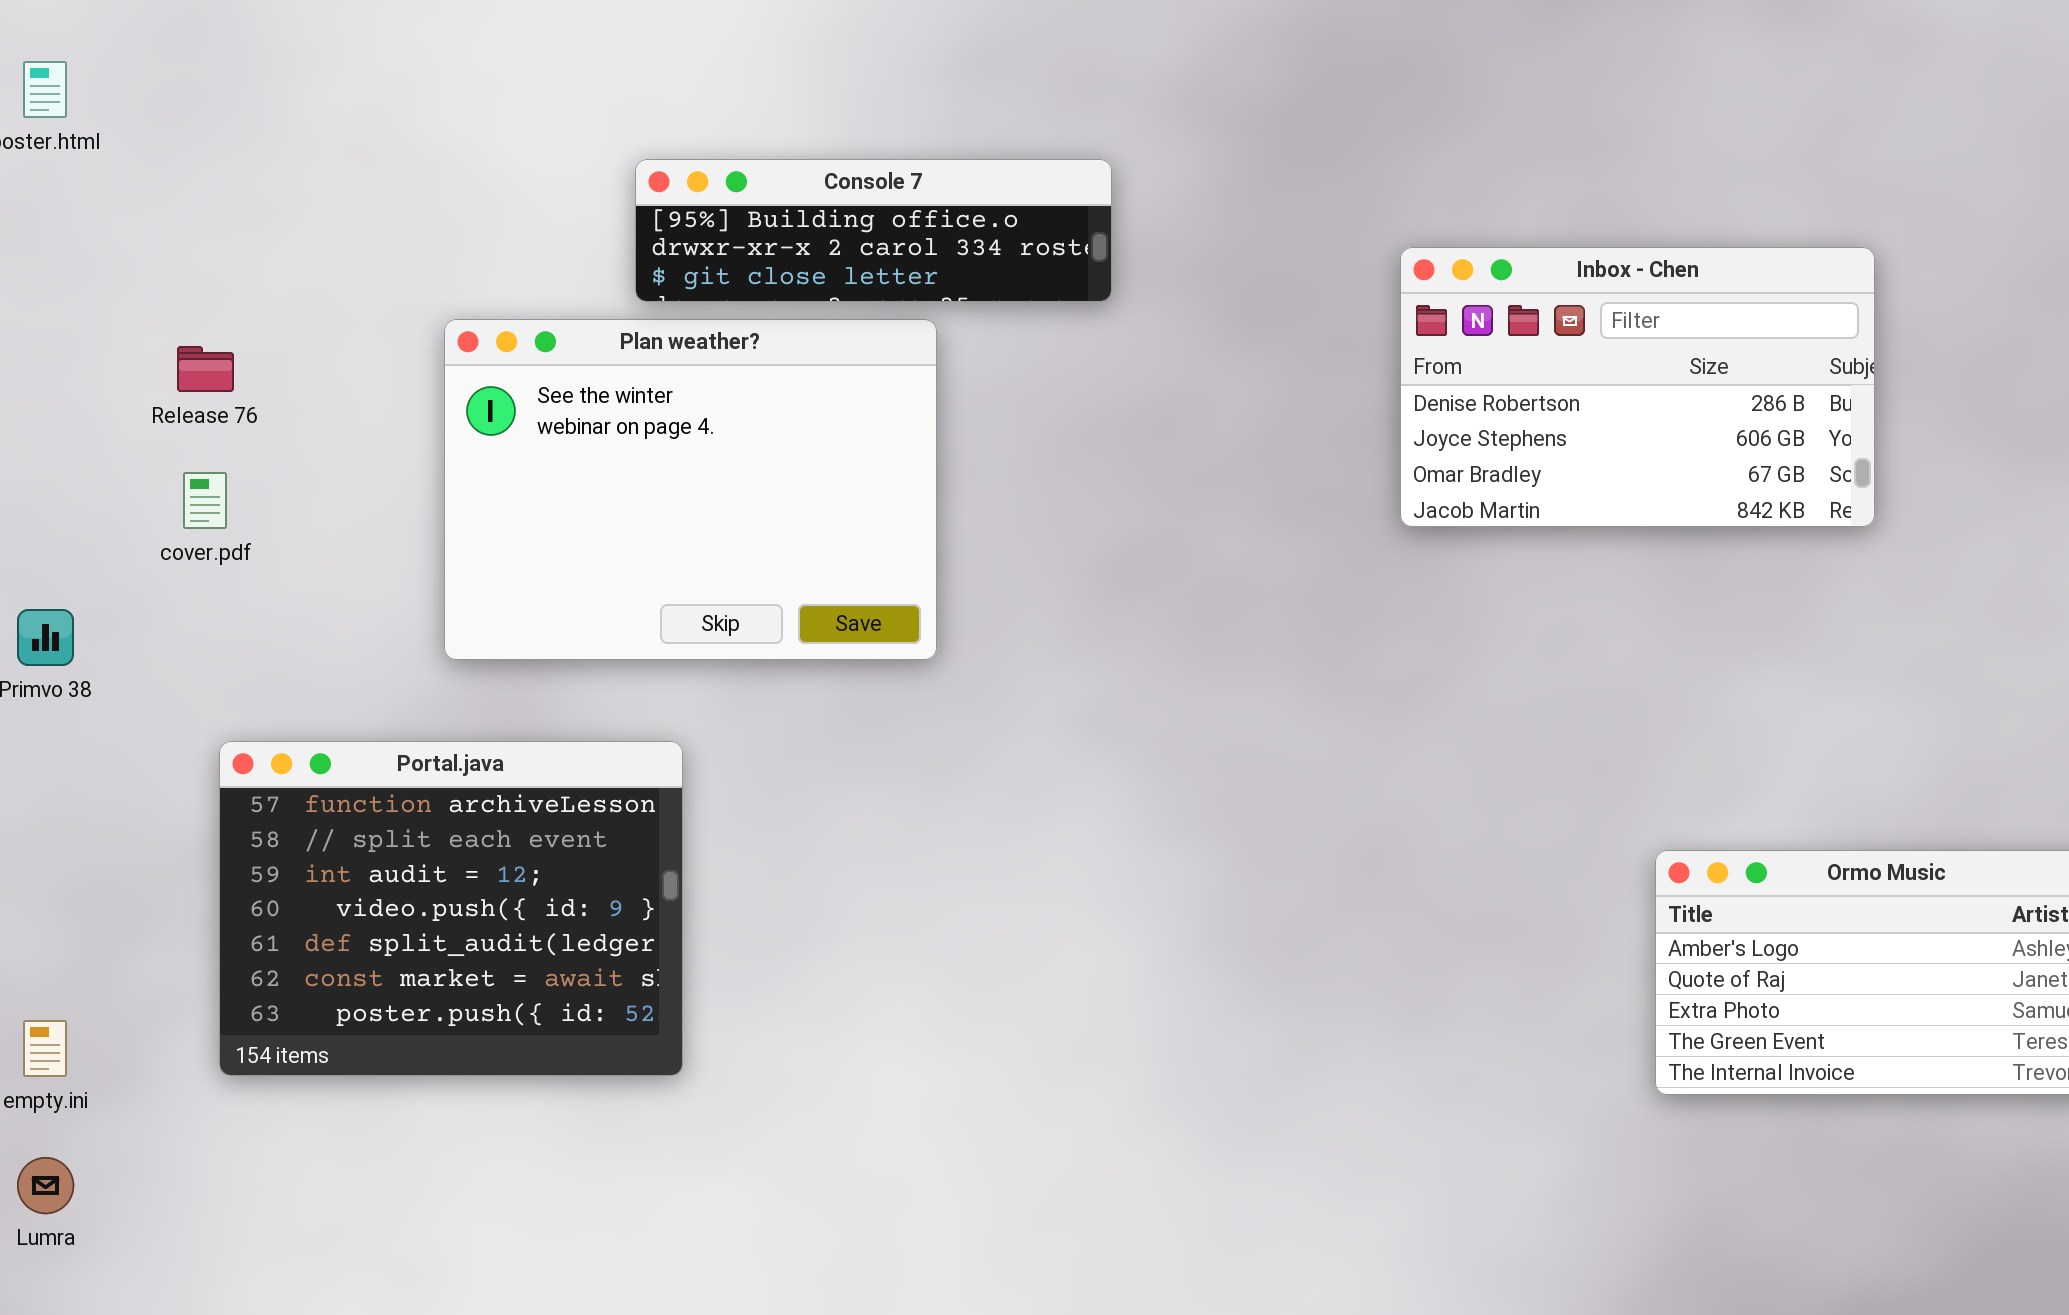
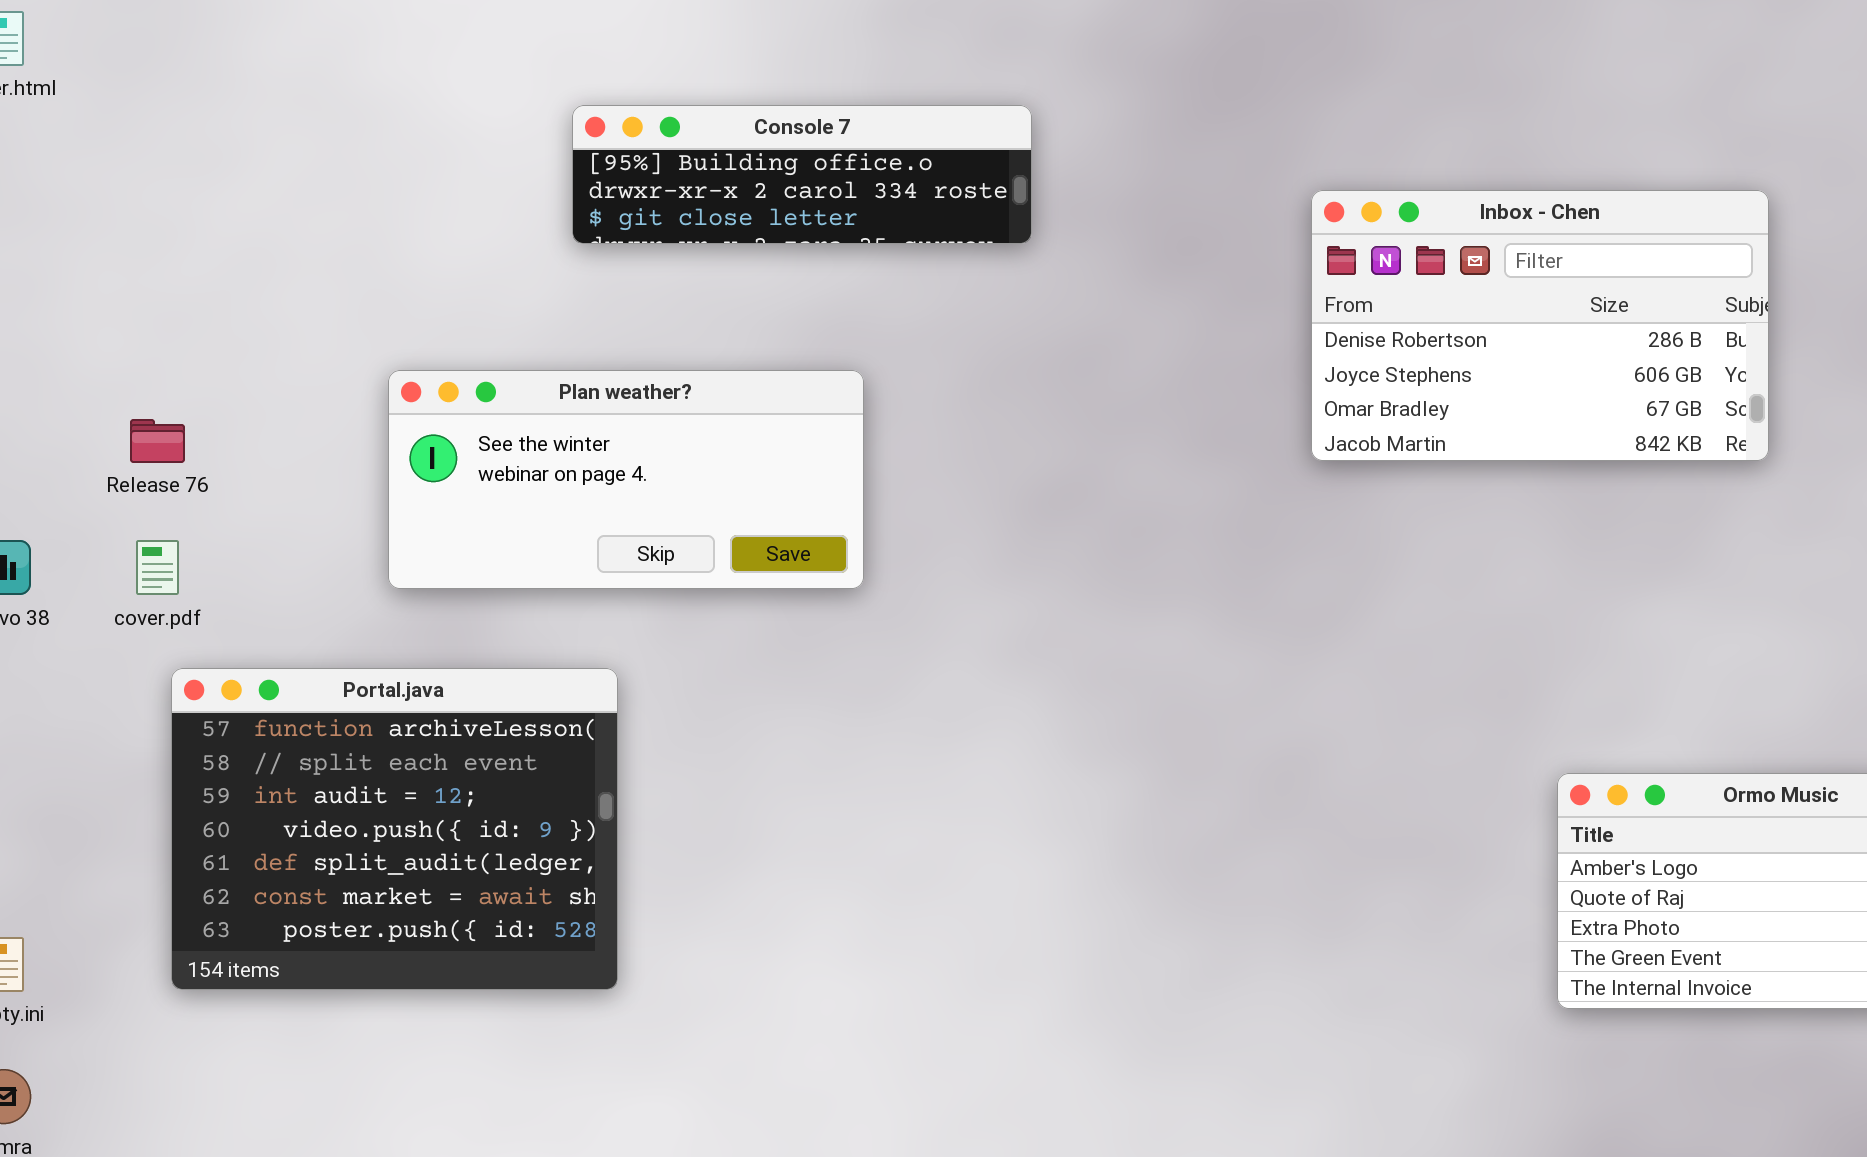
Plan weather?: [444,319,937,660] -> [388,370,864,589], resized
Release 76: [177,346,234,392] -> [130,419,185,463], moved
cover.pdf: [183,472,227,529] -> [136,540,179,595], moved

